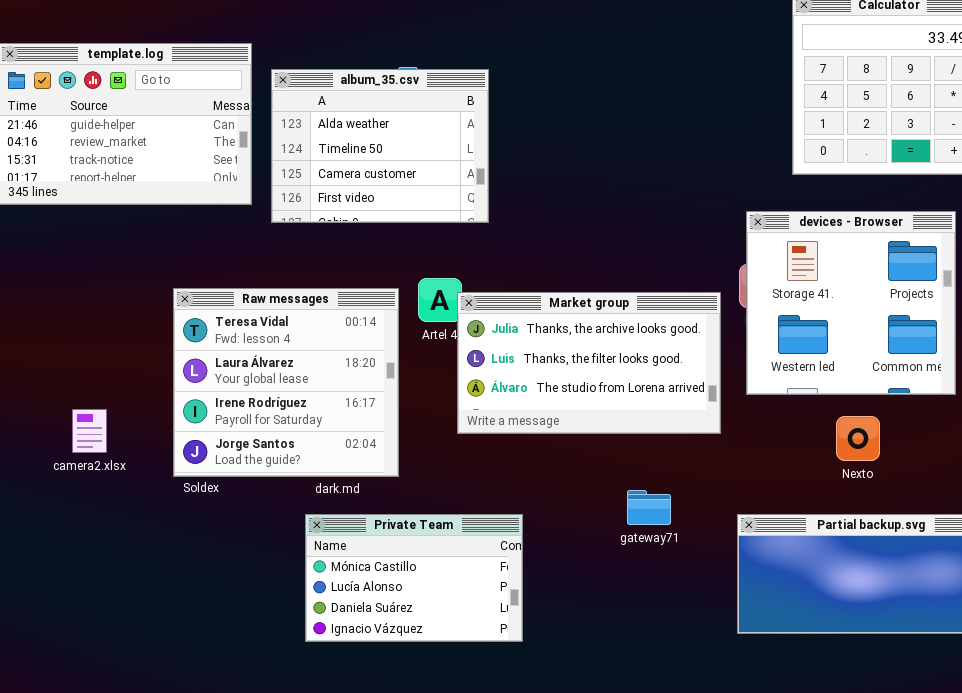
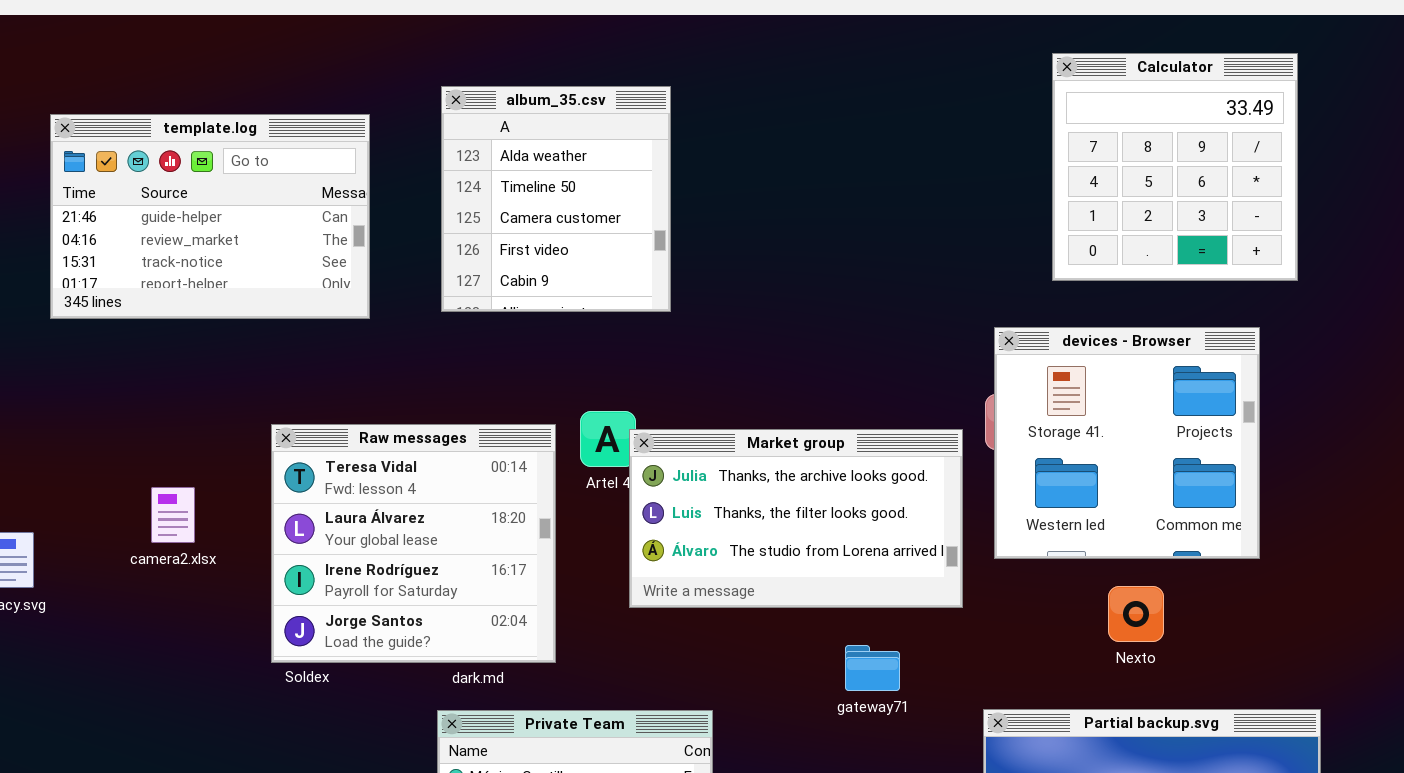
album_35.csv: [271,69,489,223] -> [441,86,671,312], moved, resized
camera2.xlsx: [72,409,107,453] -> [151,487,195,543], moved
gateway71: [627,490,671,525] -> [845,645,900,691], moved

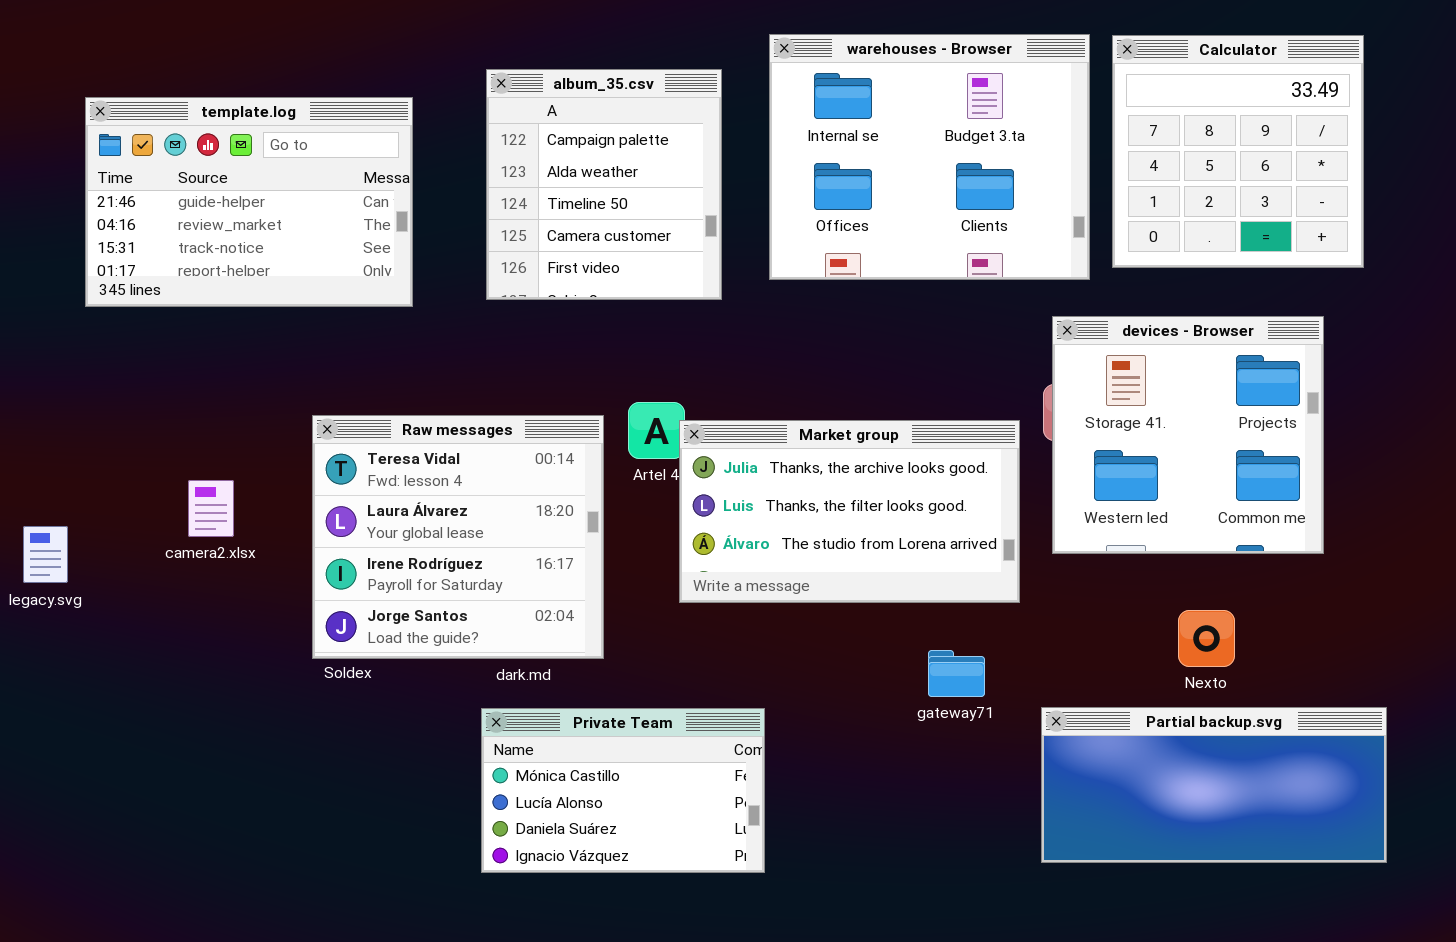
warehouses - Browser: none -> [769,34,1090,280], opened
album_35.csv: [441,86,671,312] -> [486,69,722,300], scrolled up 1 row
Nexto: [1108,586,1164,642] -> [1178,610,1235,667], moved
gateway71: [845,645,900,691] -> [928,650,985,697], moved

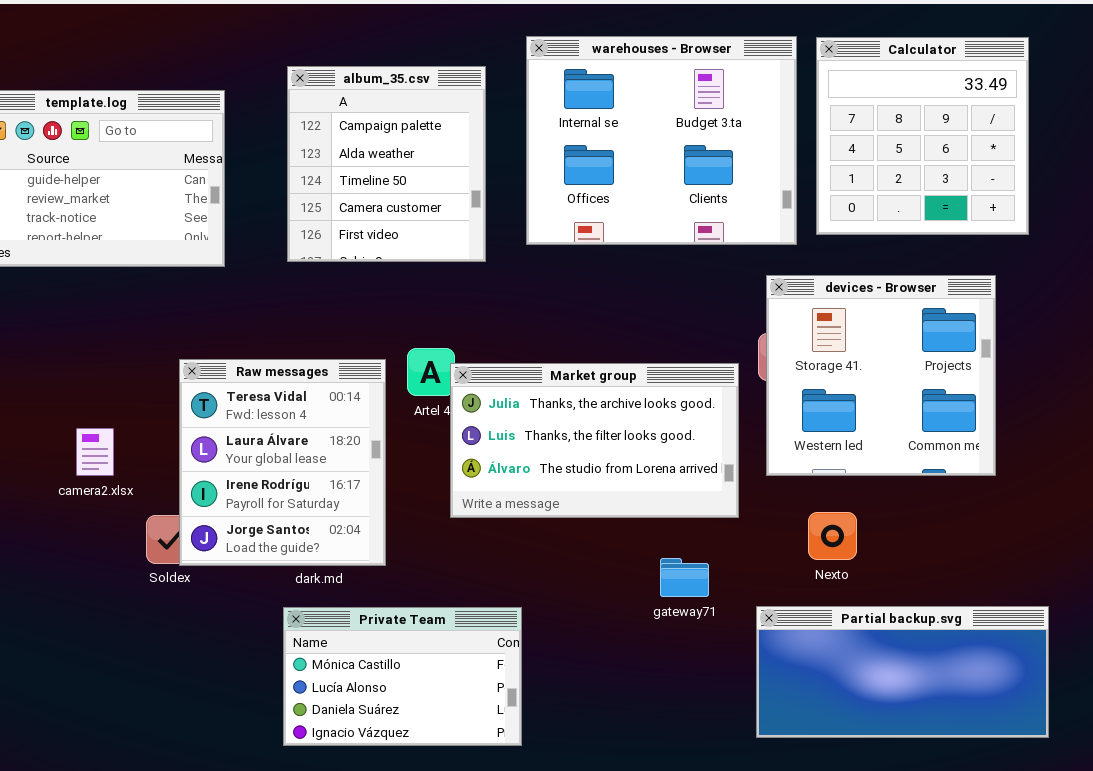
Raw messages: [312,415,604,659] -> [179,359,386,566], resized
camera2.xlsx: [188,480,234,537] -> [76,428,114,476], moved
Nexto: [1178,610,1235,667] -> [808,512,857,560], moved

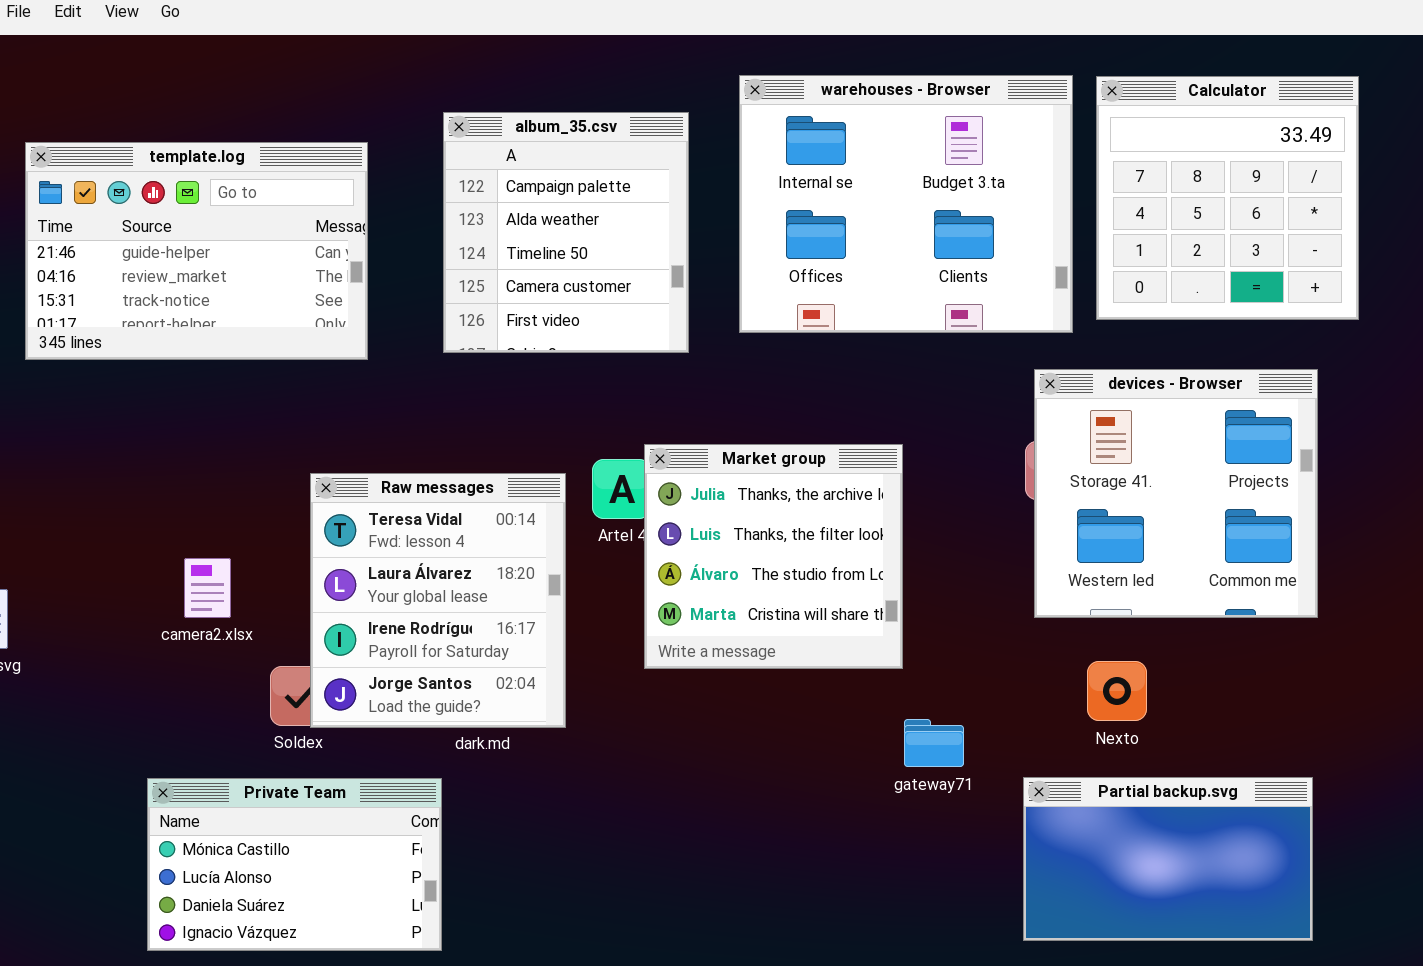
Market group: [450,363,739,518] -> [644,444,903,669], resized
Partial backup.svg: [756,606,1049,738] -> [1023,777,1313,941], resized
Private Team: [283,607,522,746] -> [147,778,442,951], moved

